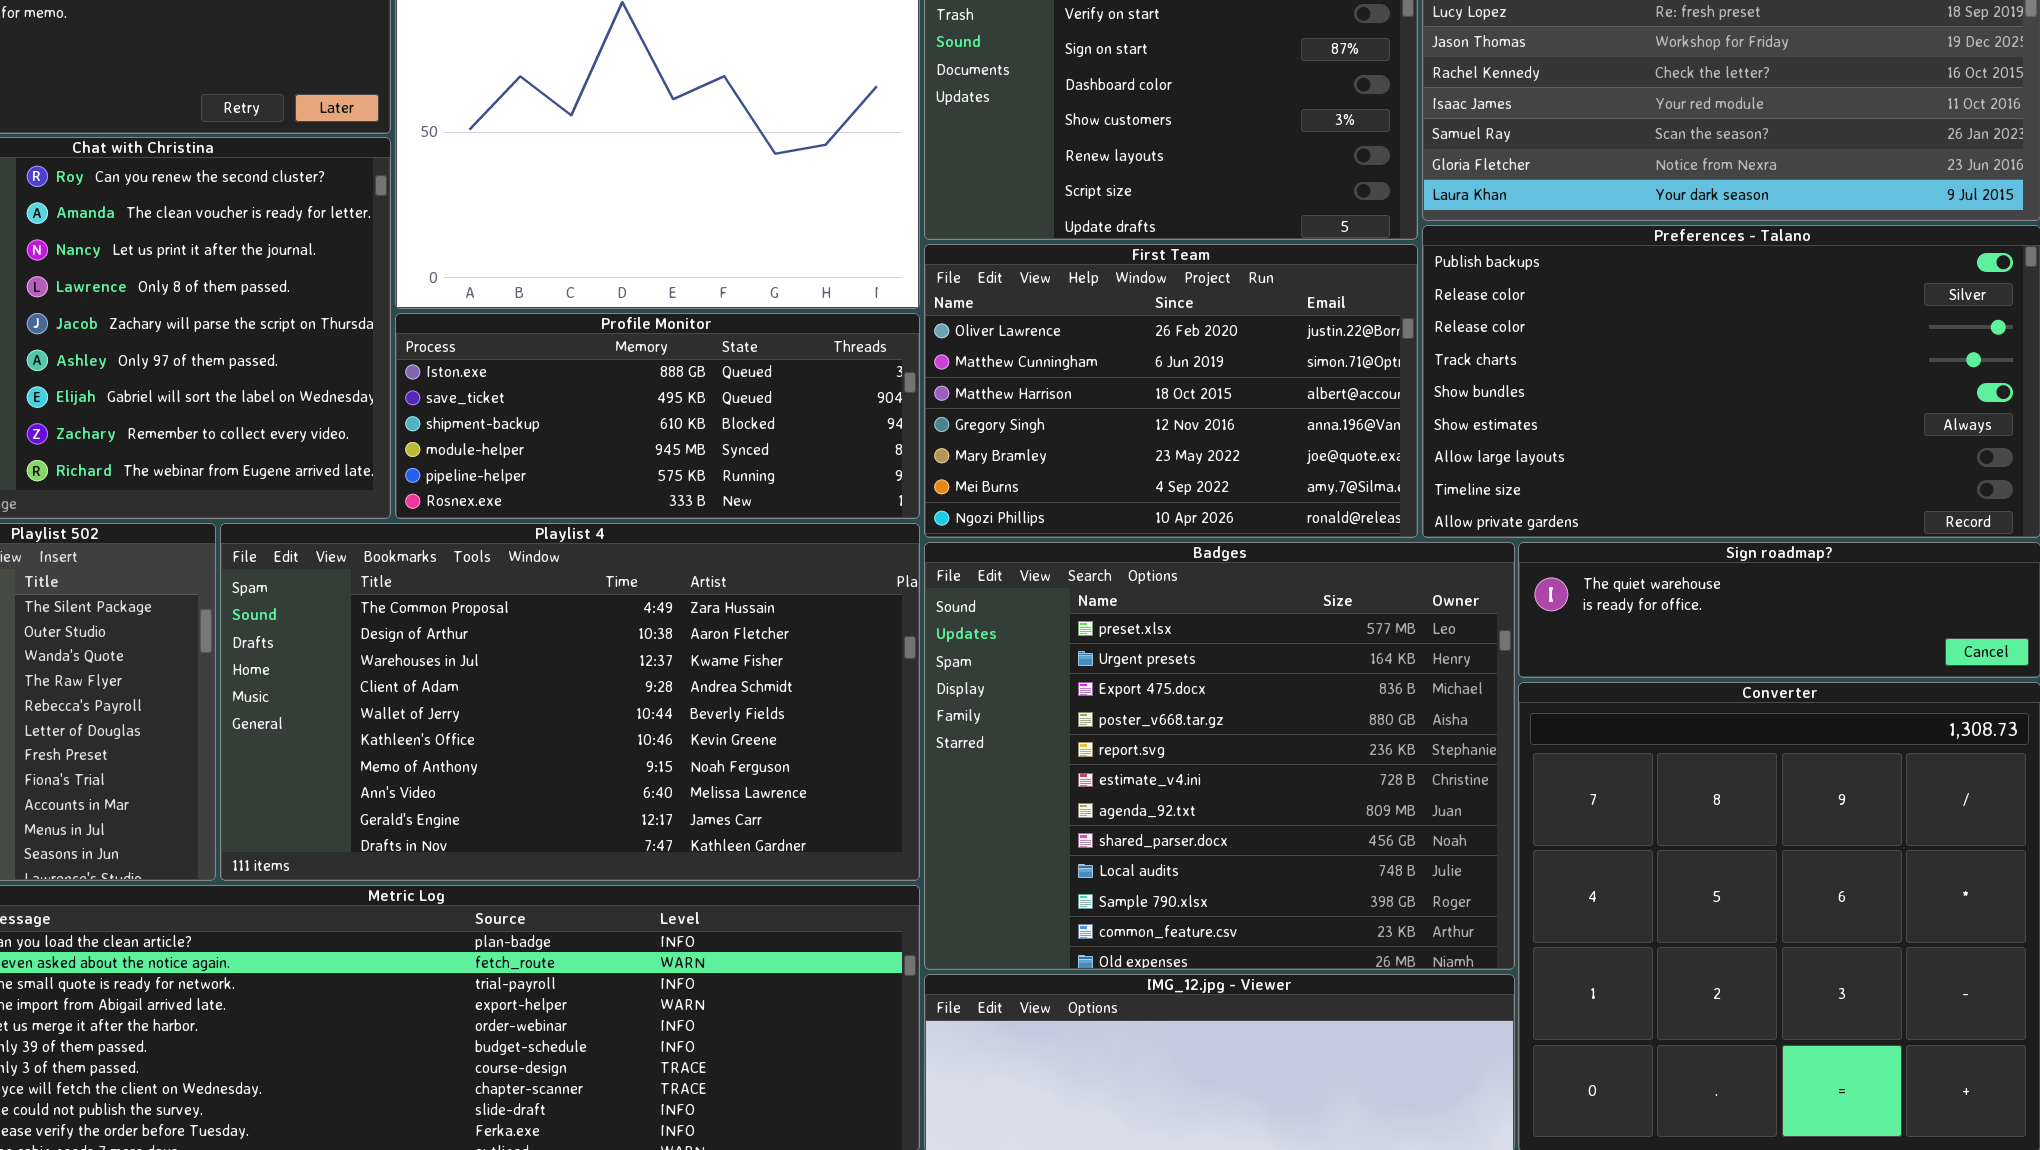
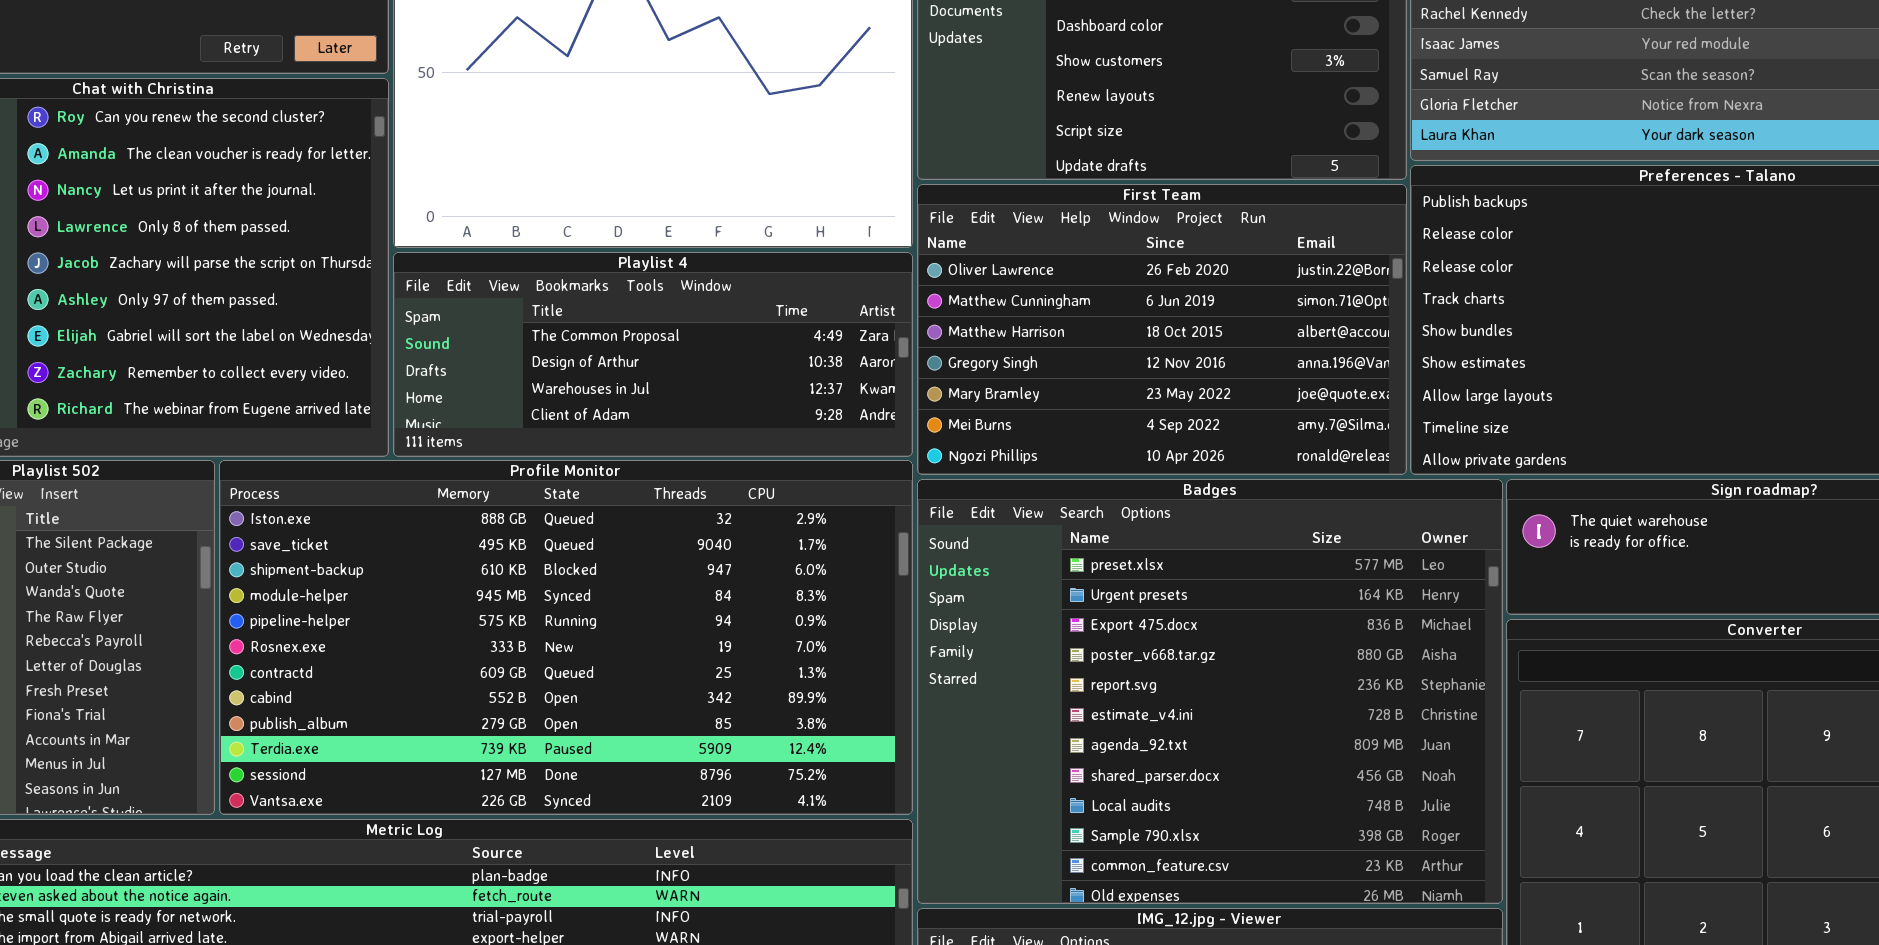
Profile Monitor: [395,313,920,519] -> [219,460,913,815], moved, resized
Playlist 4: [220,523,920,881] -> [393,252,913,457], moved, resized

